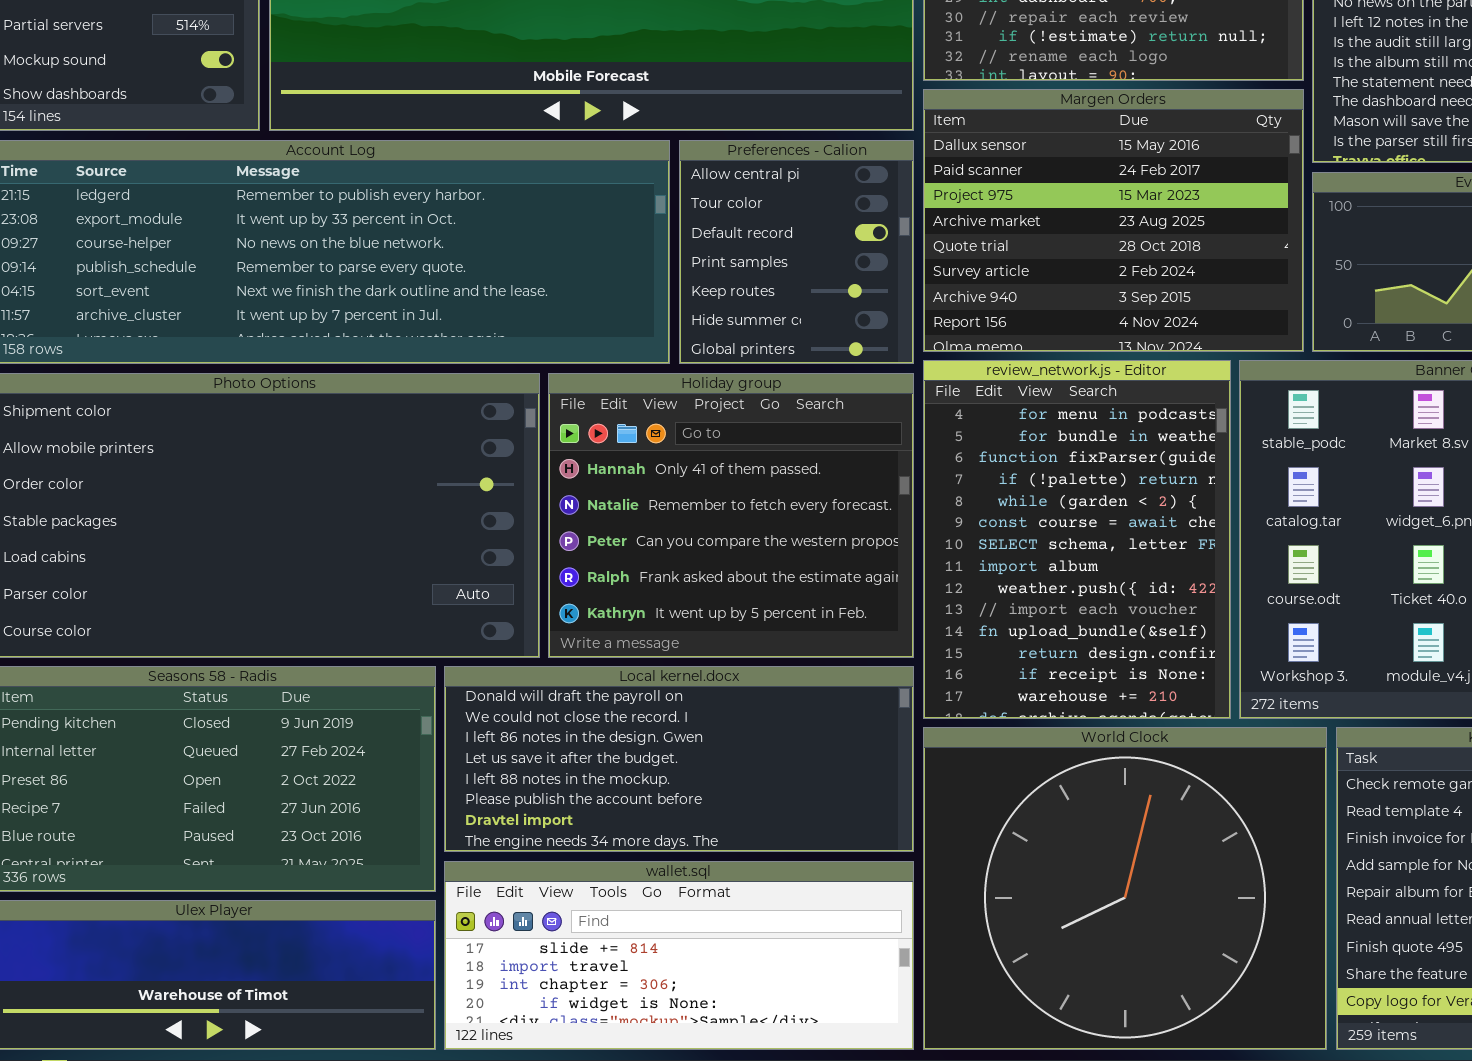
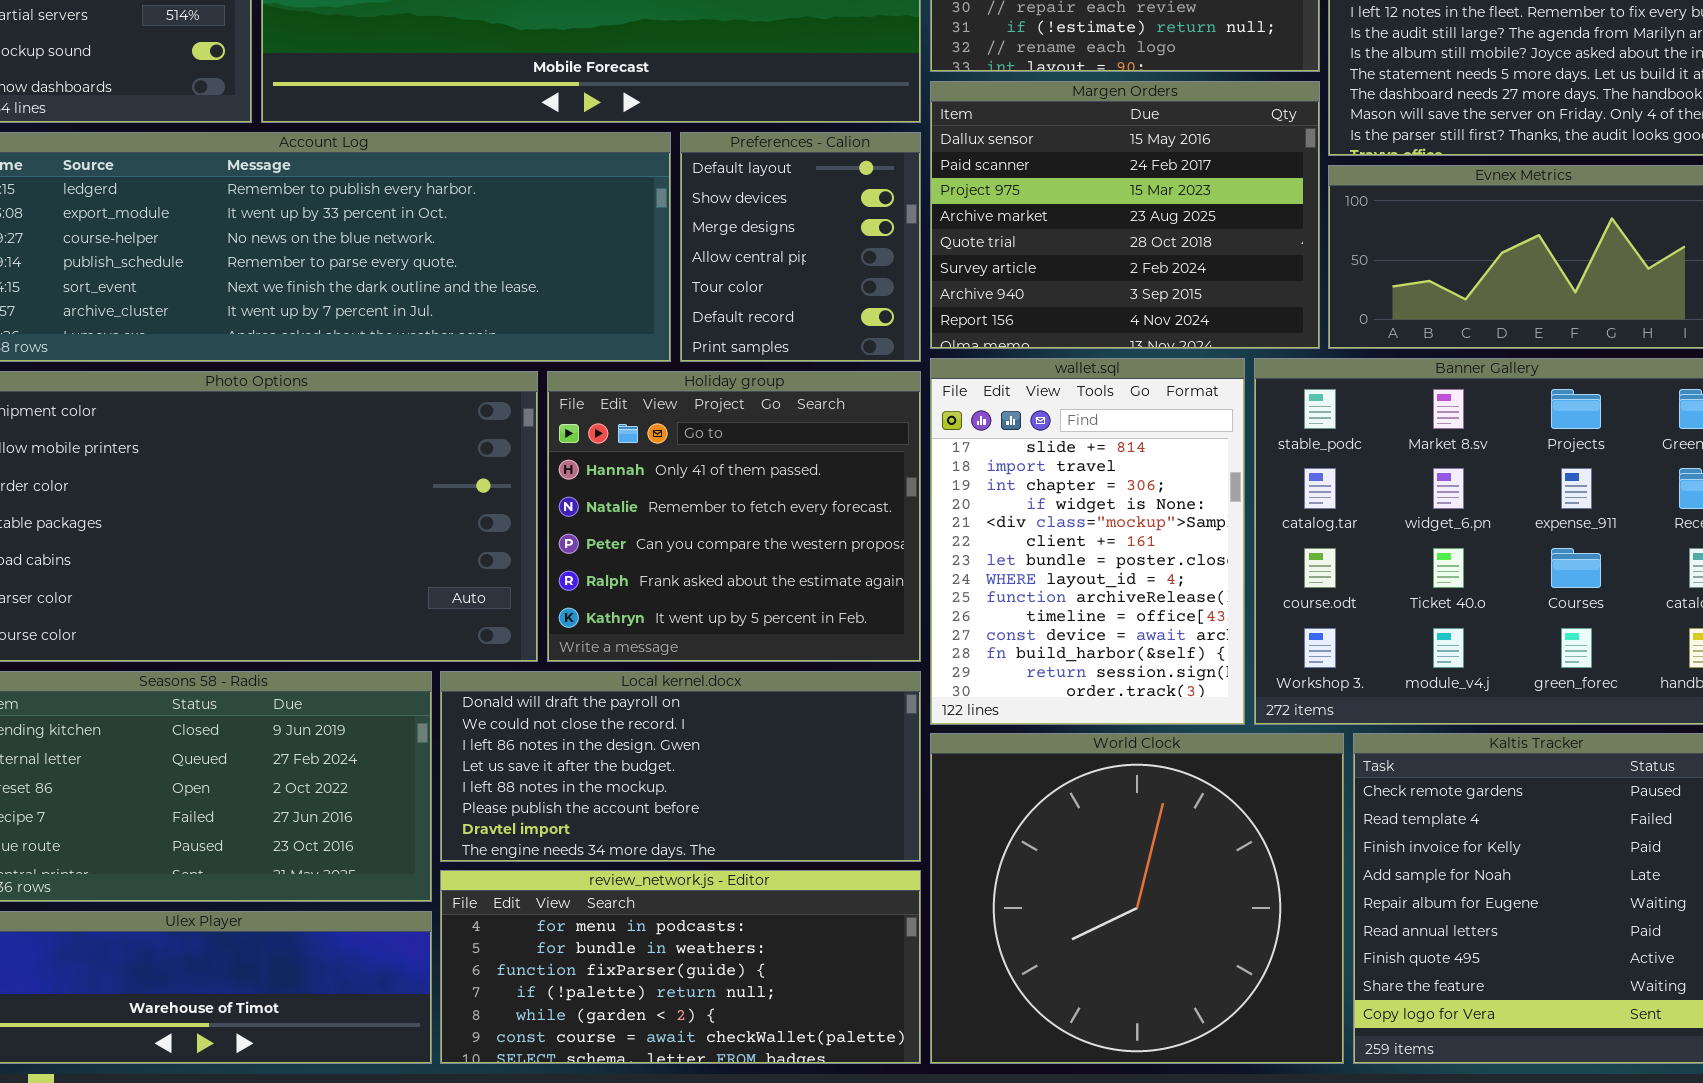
Preferences - Calion: [679,140,914,364] -> [680,132,921,362], scrolled up 3 rows
review_network.js - Editor: [923,360,1231,719] -> [440,870,921,1064], moved, resized
wallet.sql: [444,861,914,1050] -> [930,358,1245,725], moved, resized

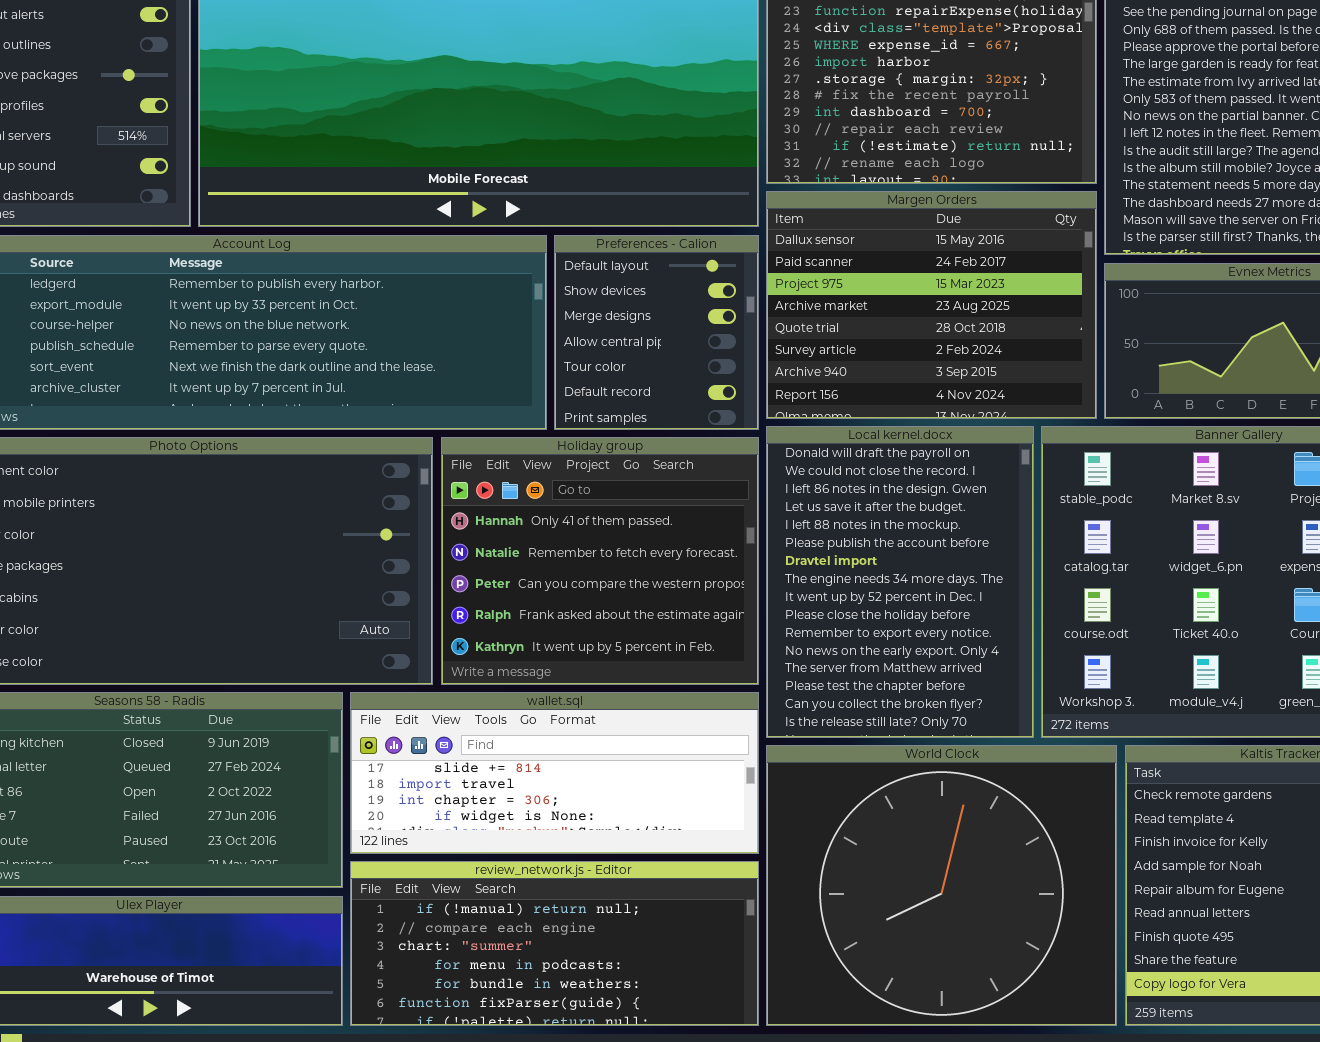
wallet.sql: [930,358,1245,725] -> [350,692,759,854], moved, resized
Local kernel.docx: [440,671,921,862] -> [766,426,1034,738], moved, resized
review_network.js - Editor: [440,870,921,1064] -> [350,861,759,1026], scrolled up 3 rows

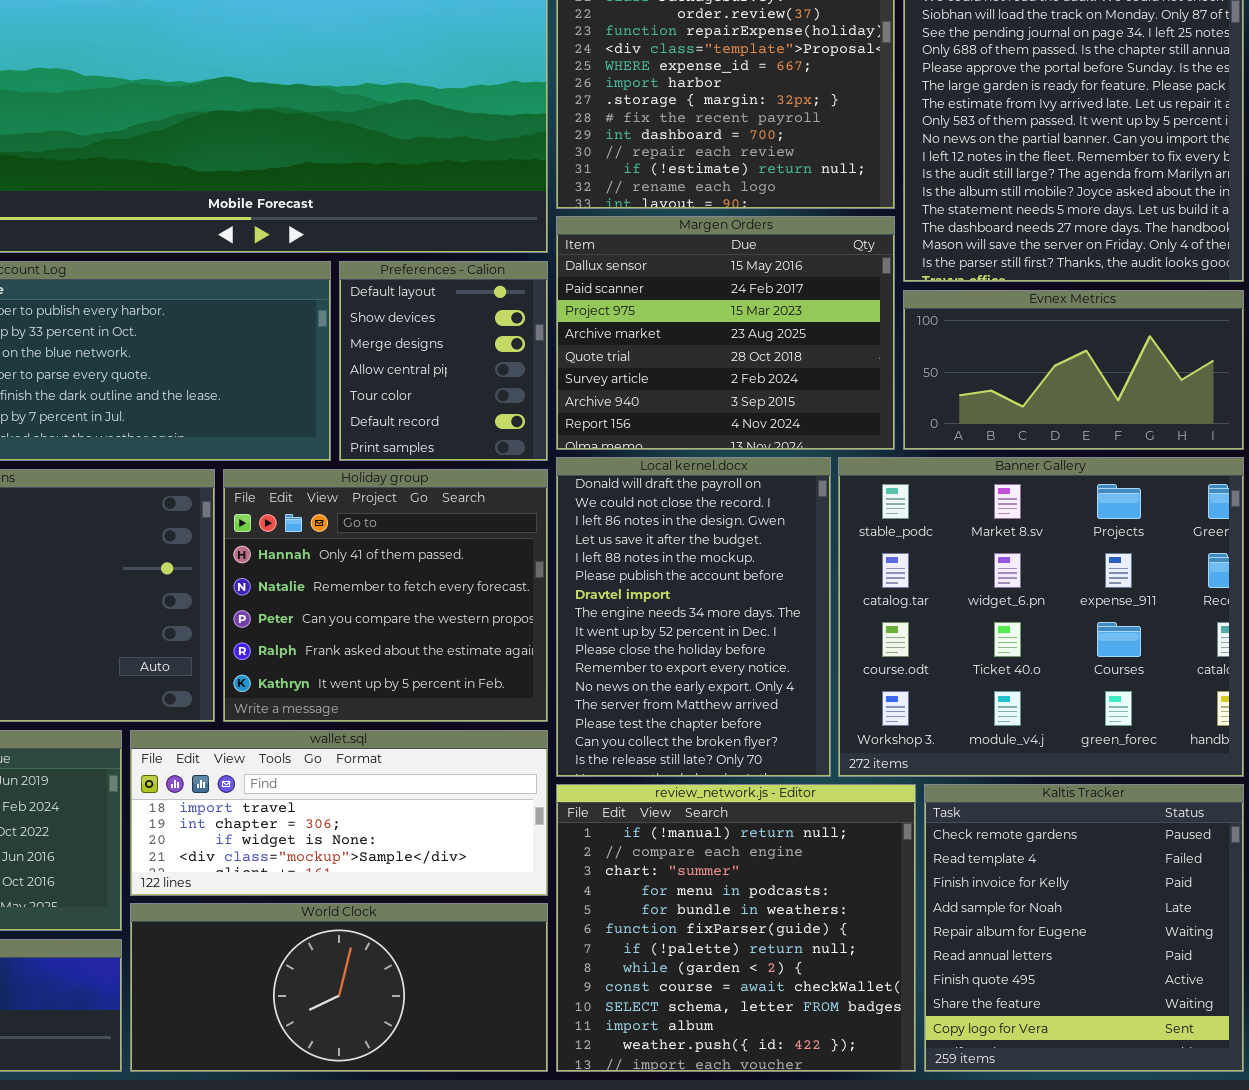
wallet.sql: [350,692,759,854] -> [130,730,548,896], scrolled down 1 row
World Clock: [766,745,1117,1026] -> [130,903,548,1072], moved, resized
review_network.js - Editor: [350,861,759,1026] -> [556,784,916,1072], moved, resized

